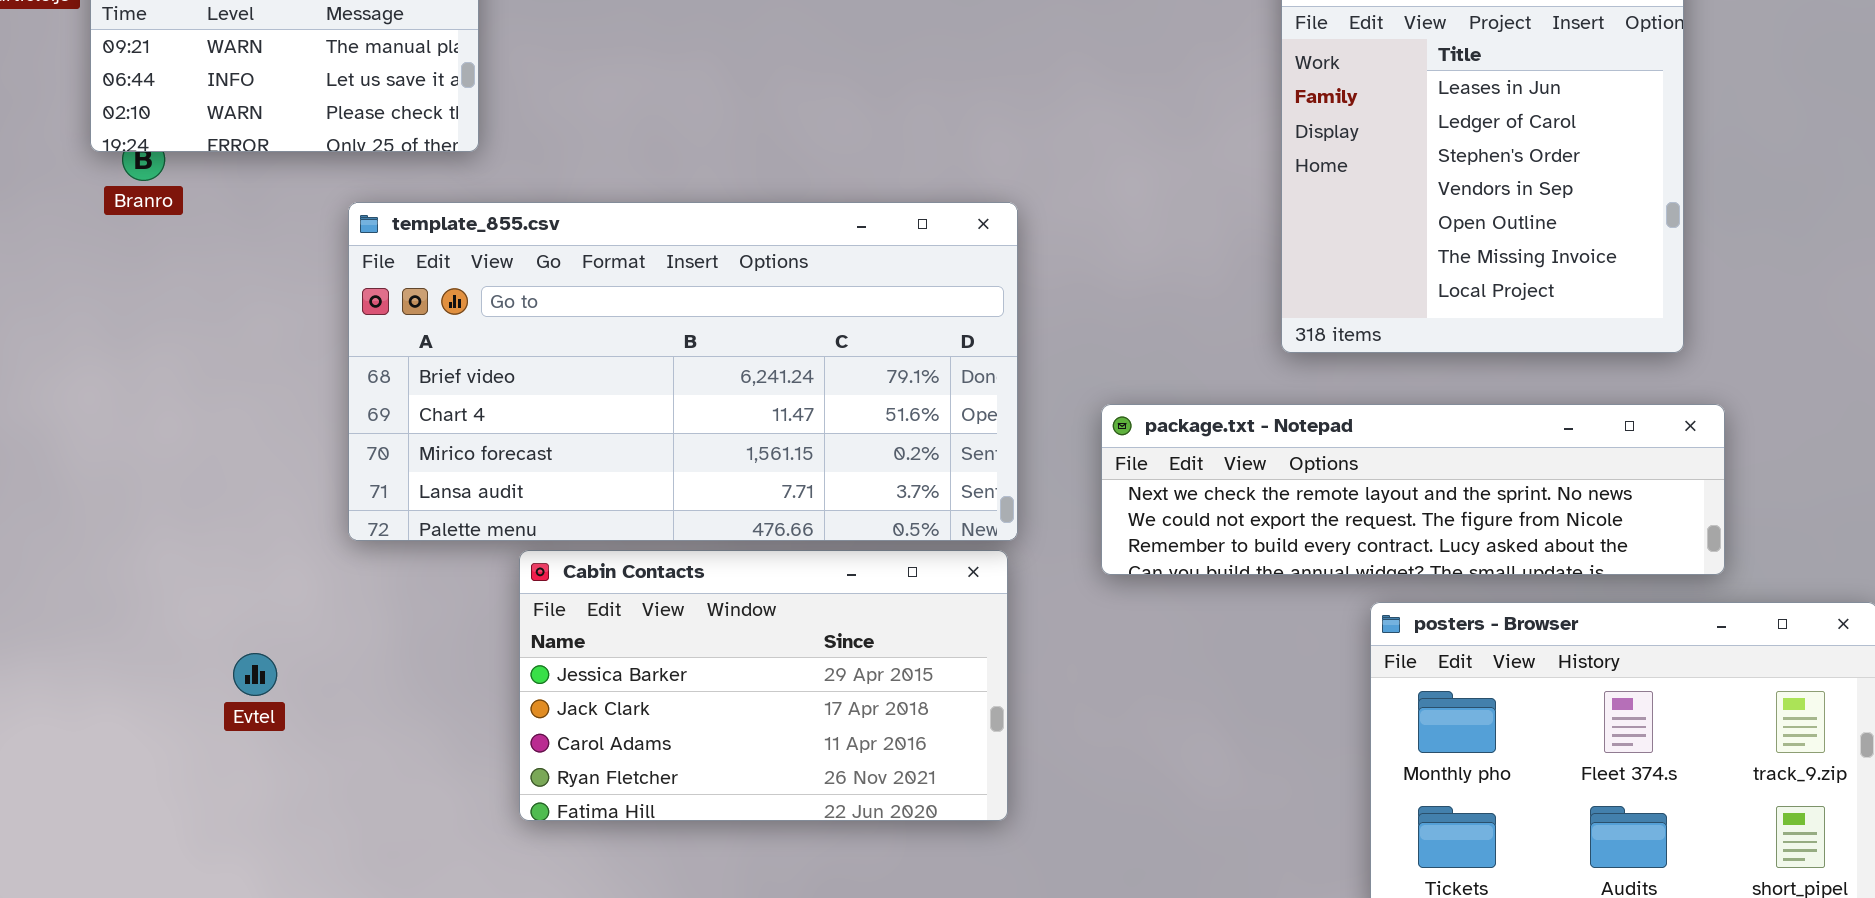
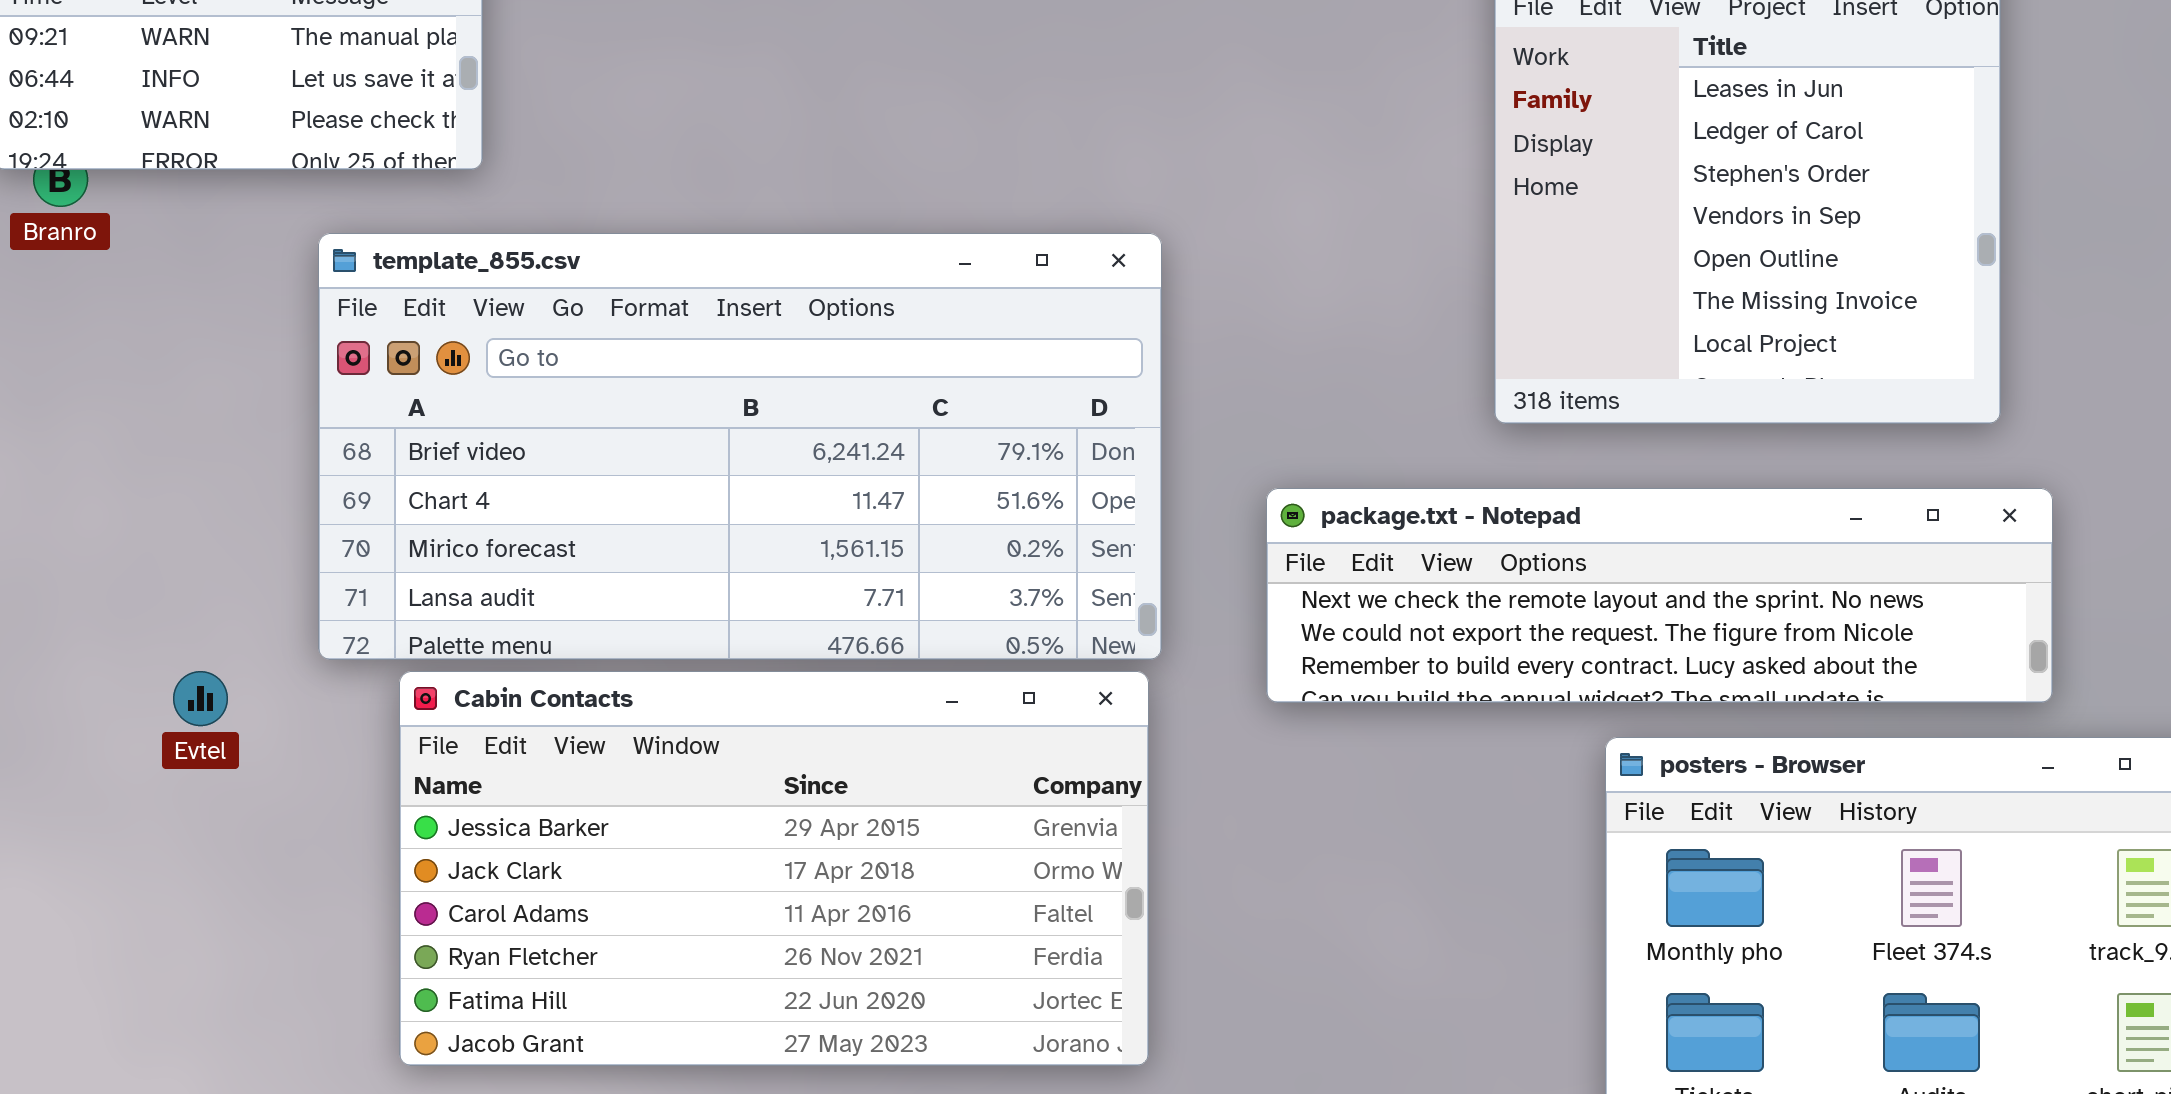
Cabin Contacts: [519,550,1008,821] -> [399,671,1149,1066], resized
Evtel: [233,653,277,696] -> [173,671,228,726], moved

